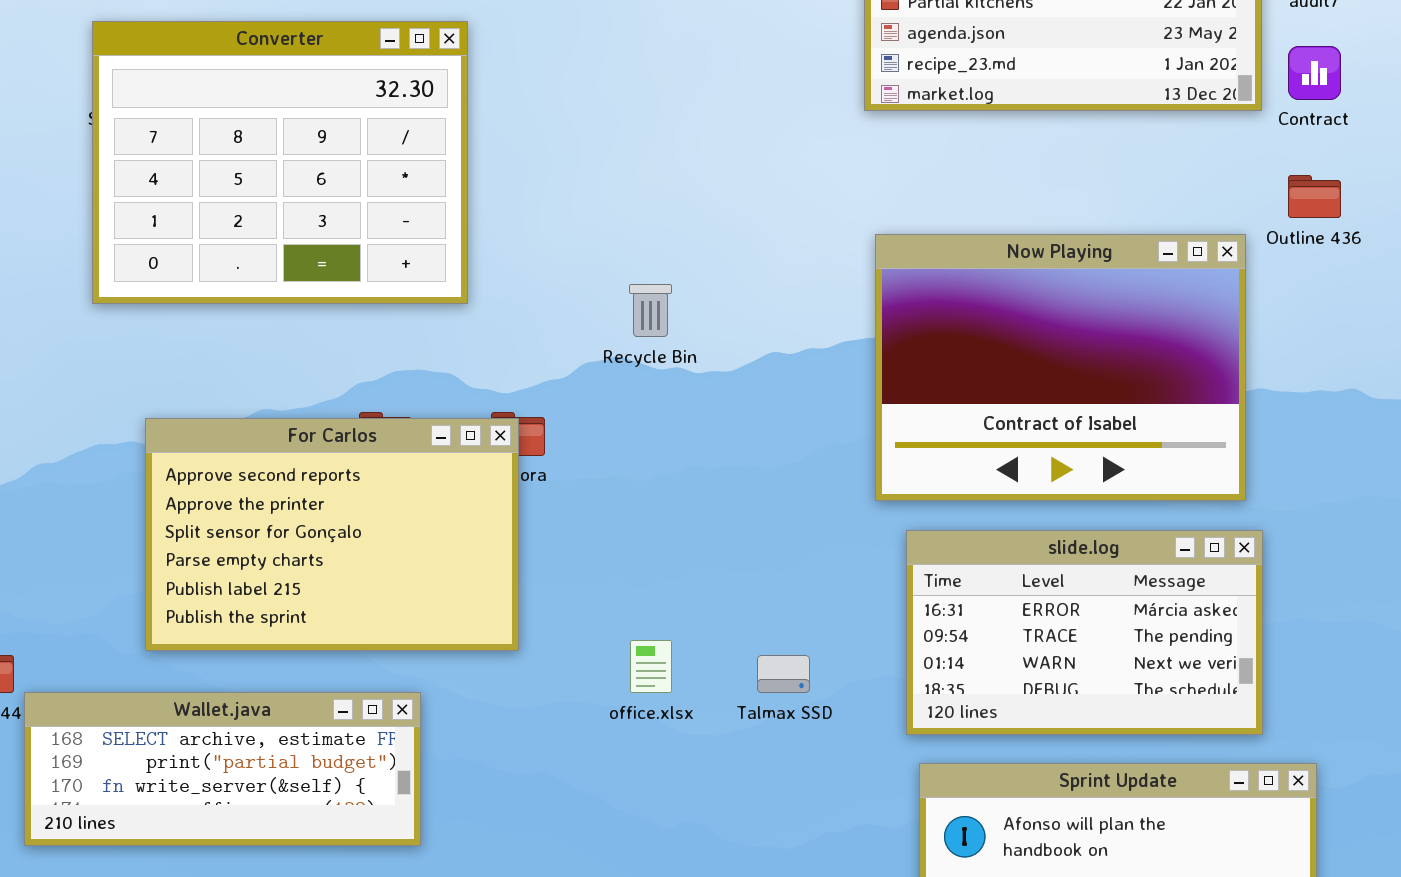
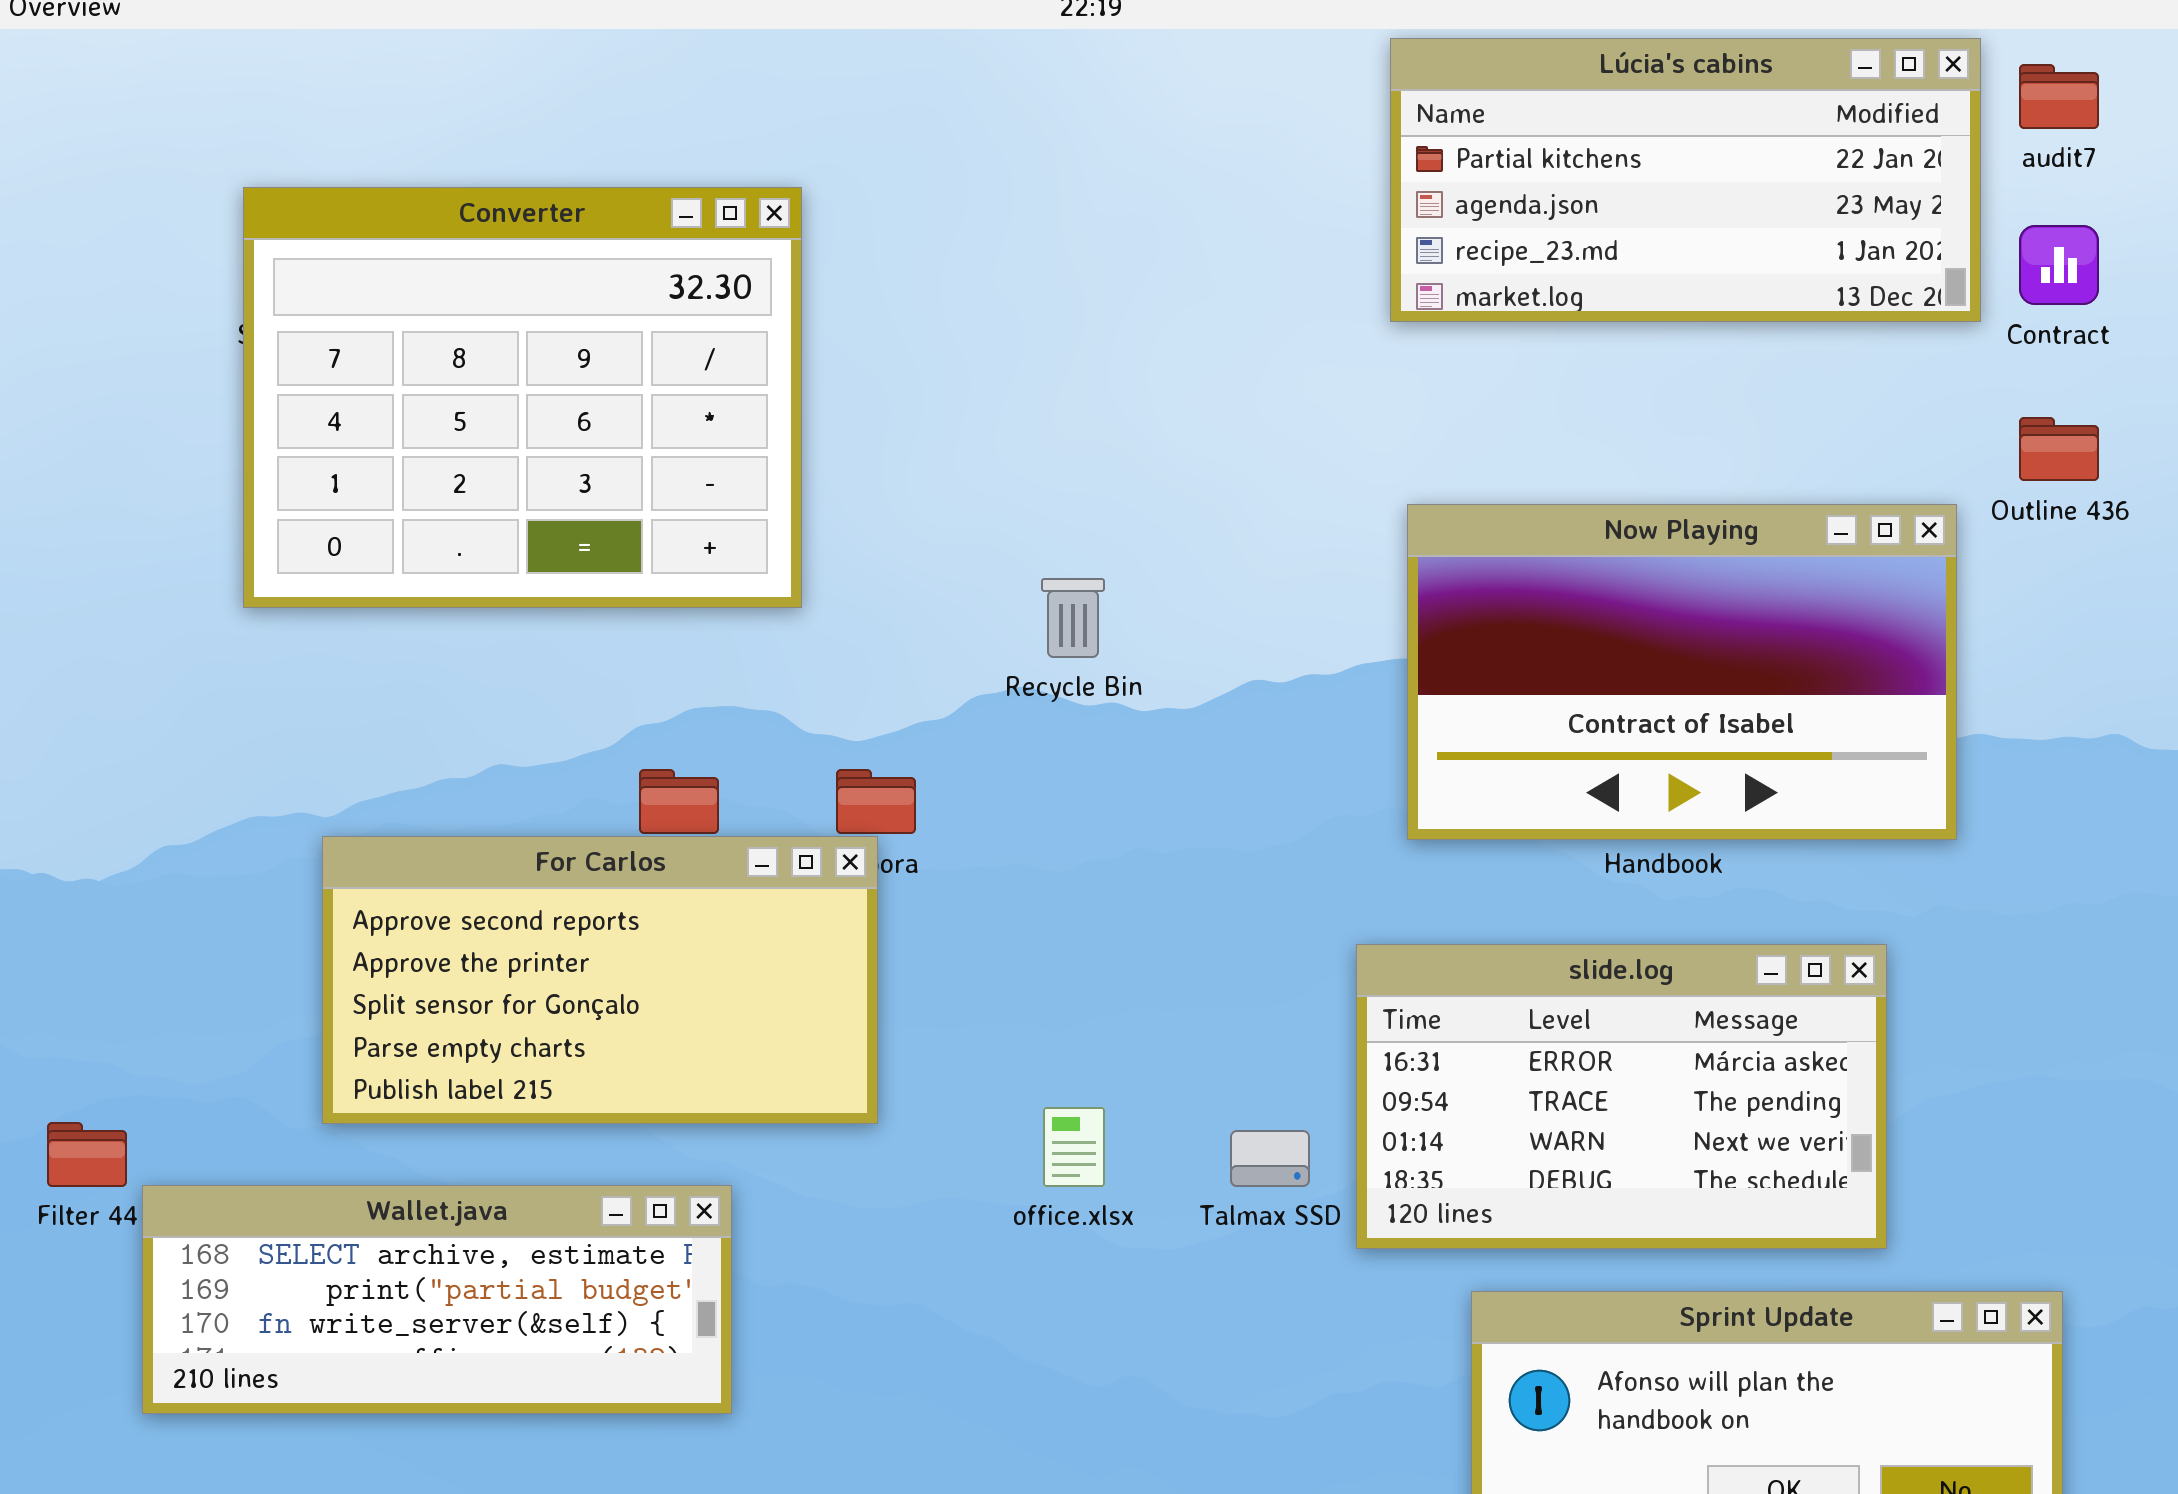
Now Playing: [875,234,1246,501] -> [1407,504,1957,840], resized
For Carlos: [145,418,519,651] -> [322,836,878,1124], resized
slide.log: [906,530,1263,735] -> [1356,944,1887,1249], moved

